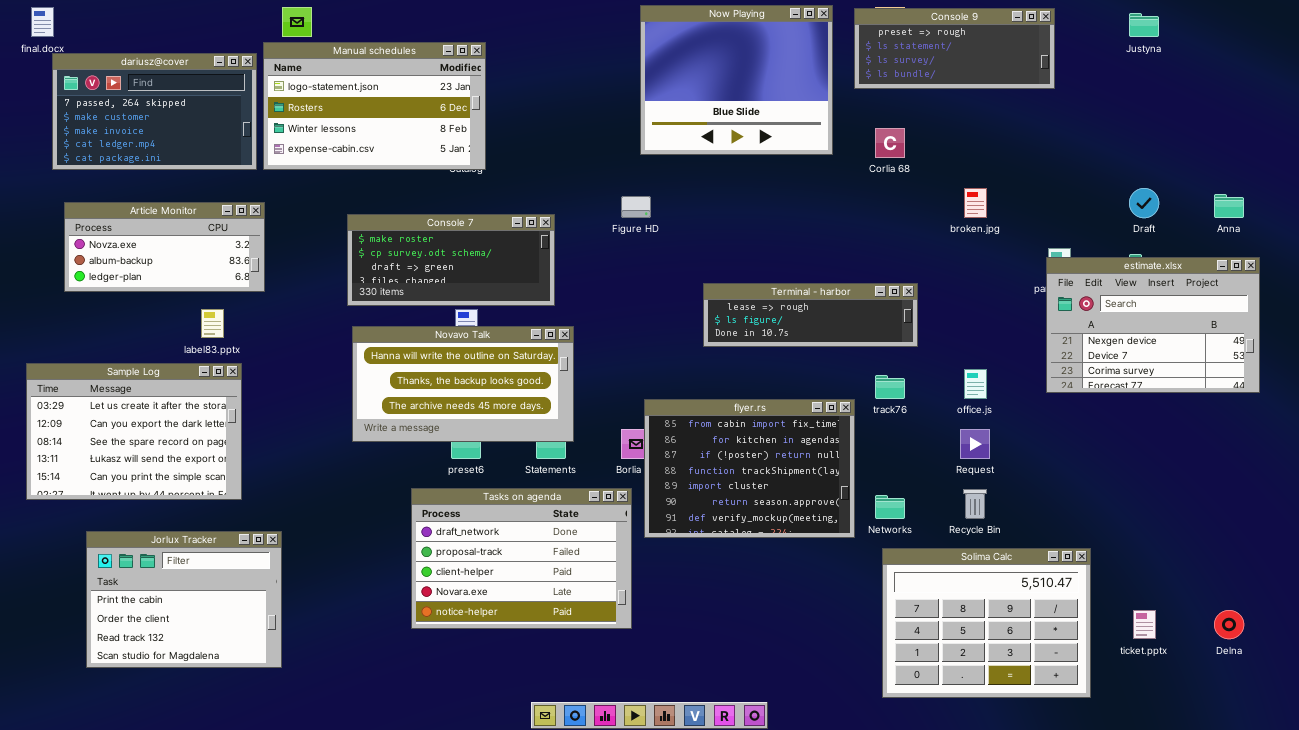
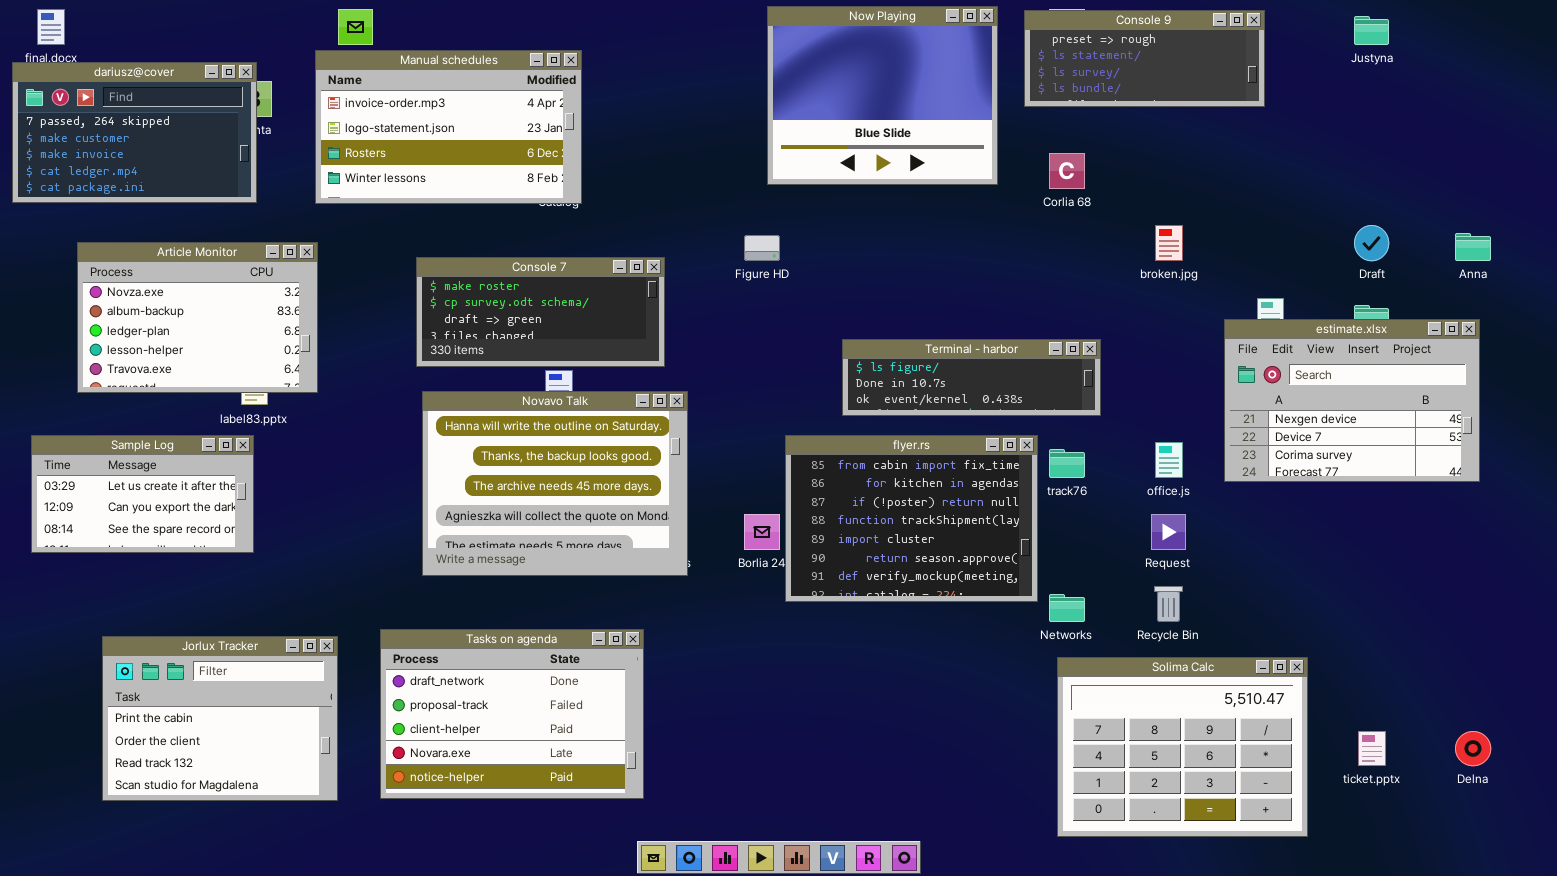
Manual schedules: [263,42,486,170] -> [315,50,582,204], scrolled up 1 row
dariusz@cover: [52,53,257,170] -> [12,62,257,203], moved
Article Monitor: [64,202,265,292] -> [77,242,318,393], resized
estimate.xlsx: [1046,257,1260,393] -> [1224,319,1480,482], moved
Terminal - harbor: [703,283,918,347] -> [842,339,1101,416], scrolled down 1 row
Novavo Talk: [352,326,574,442] -> [422,391,688,576], resized
Sample Log: [26,363,242,500] -> [31,435,254,553], resized
flyer.rs: [644,399,855,538] -> [785,435,1038,602], moved
Tasks on agenda: [411,488,632,629] -> [380,629,644,799], moved

